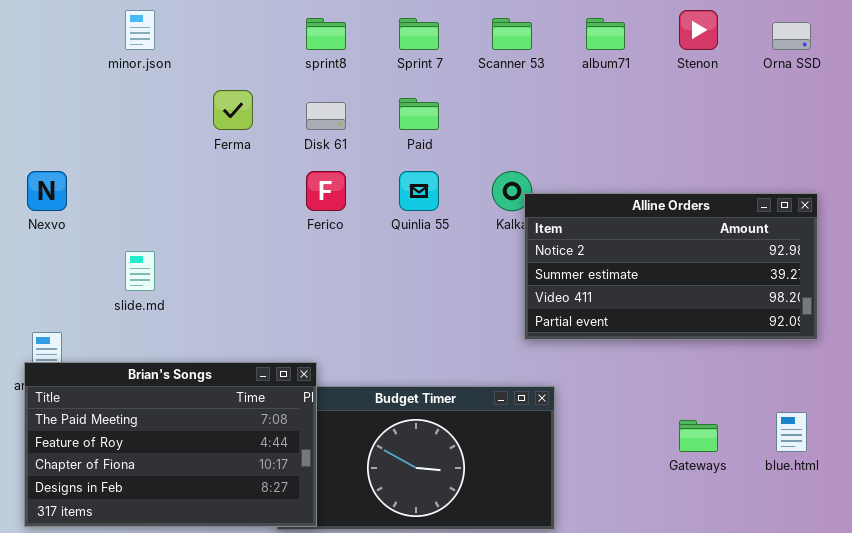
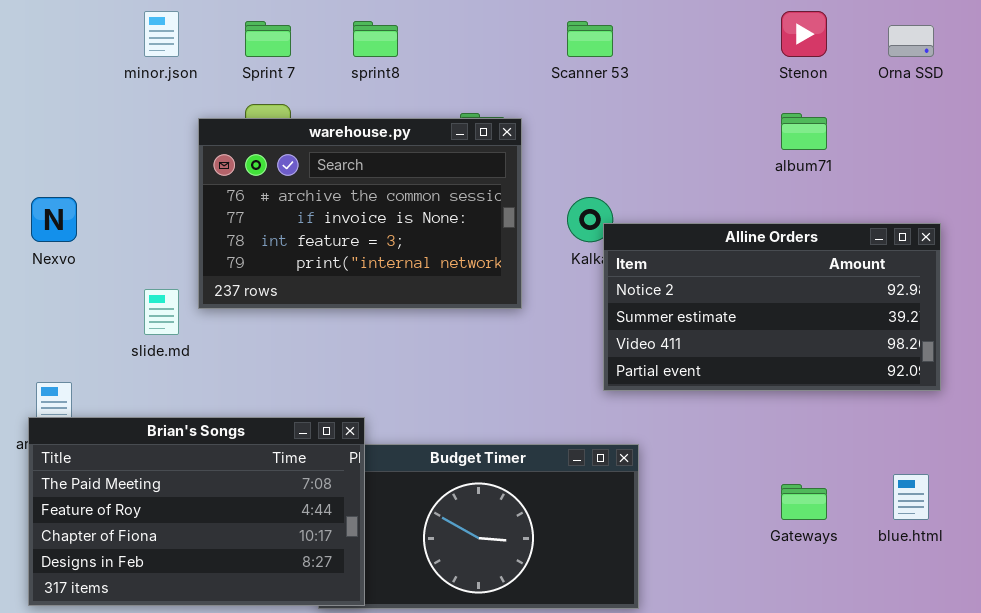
Sprint 7: [399,18,439,50] -> [245,21,291,57], moved
album71: [586,18,625,50] -> [781,113,827,150], moved
warehouse.py: none -> [198,118,522,309], opened

